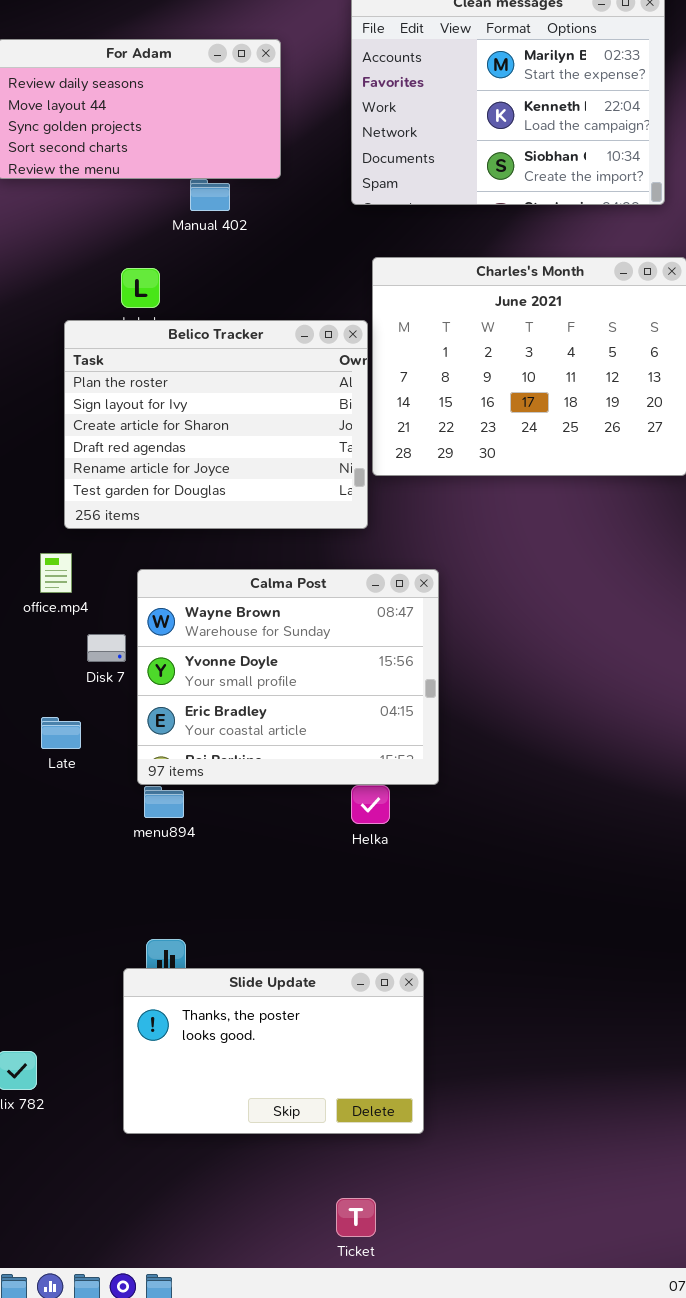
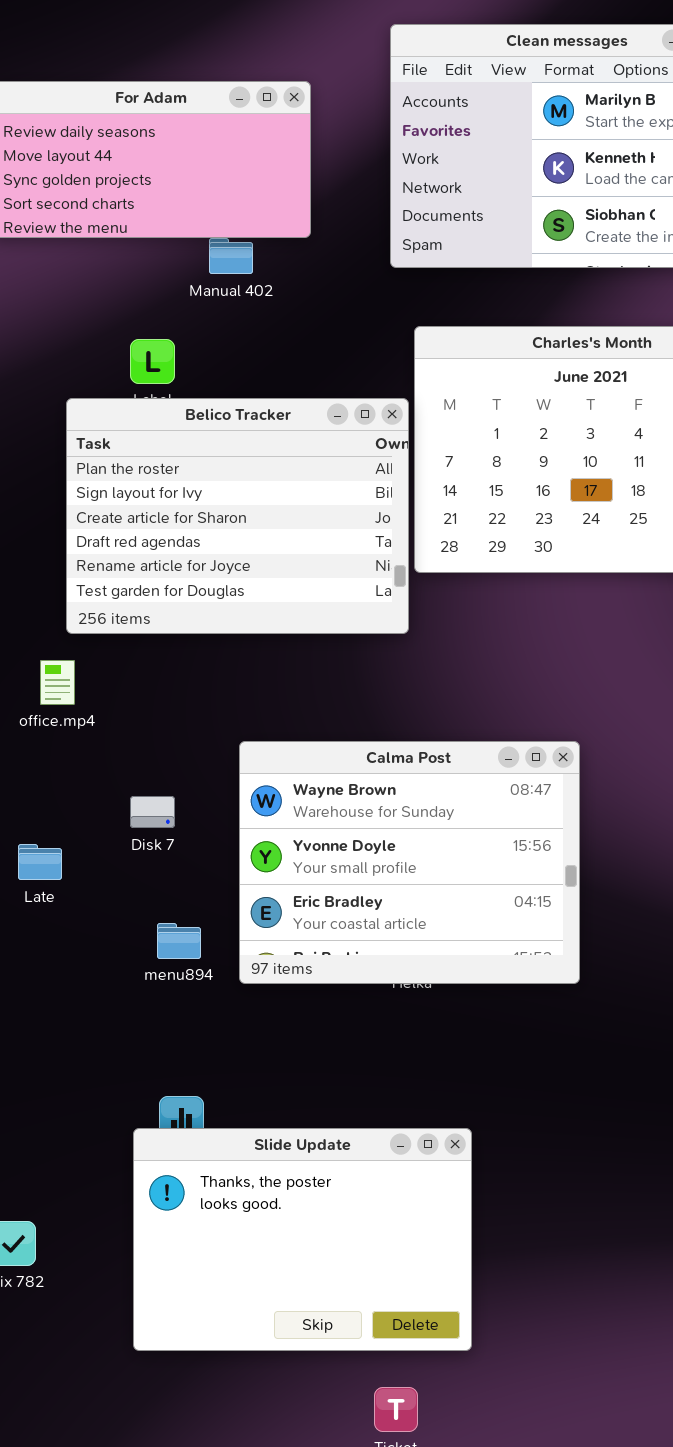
Calma Post: [137,569,439,785] -> [239,741,580,984], moved
Disk 7: [87,634,126,662] -> [130,796,175,828], moved
Late: [41,717,81,749] -> [18,844,62,880], moved
Slide Update: [123,968,424,1134] -> [133,1128,472,1351], resized

